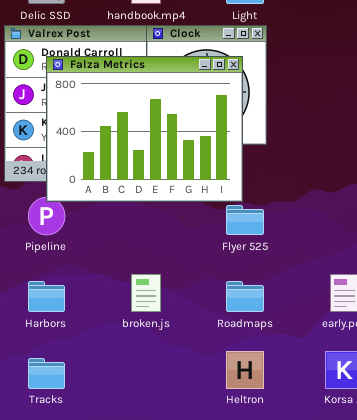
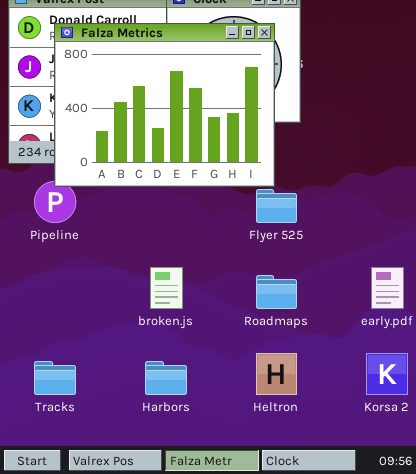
Harbors: [28,281,65,312] -> [145,361,187,395], moved

